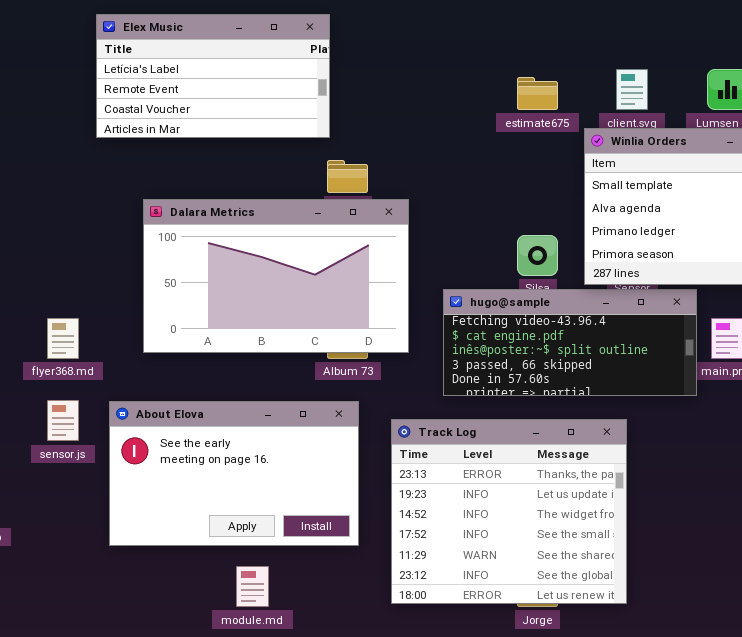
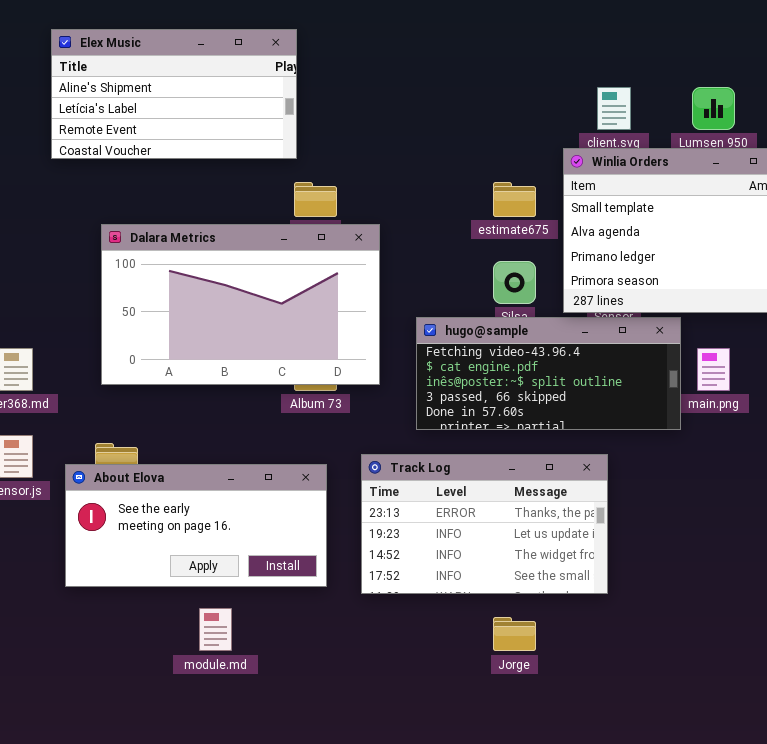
Elex Music: [96,14,330,138] -> [51,29,297,159], scrolled up 1 row
estimate675: [517,77,558,110] -> [493,182,536,217], moved
About Elova: [109,401,359,546] -> [65,464,327,587], resized
Track Log: [391,419,627,604] -> [361,454,608,594], resized

